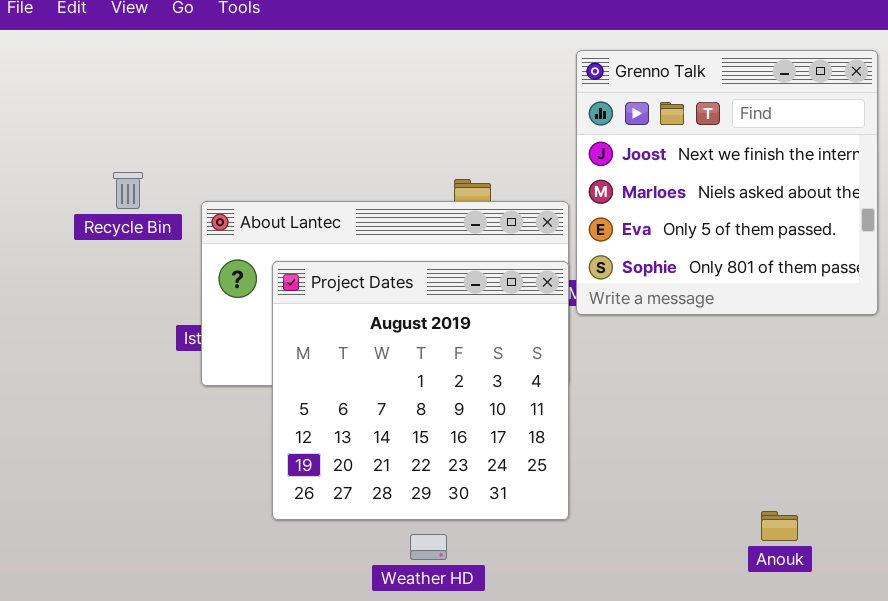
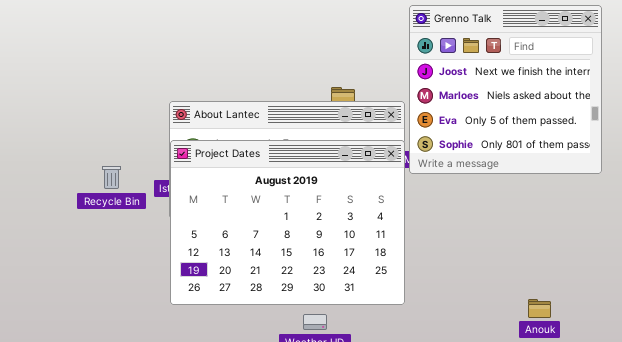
Recycle Bin: [113,172,143,209] -> [102,166,121,189], moved
Project Dates: [272,261,569,520] -> [170,140,405,305], resized

